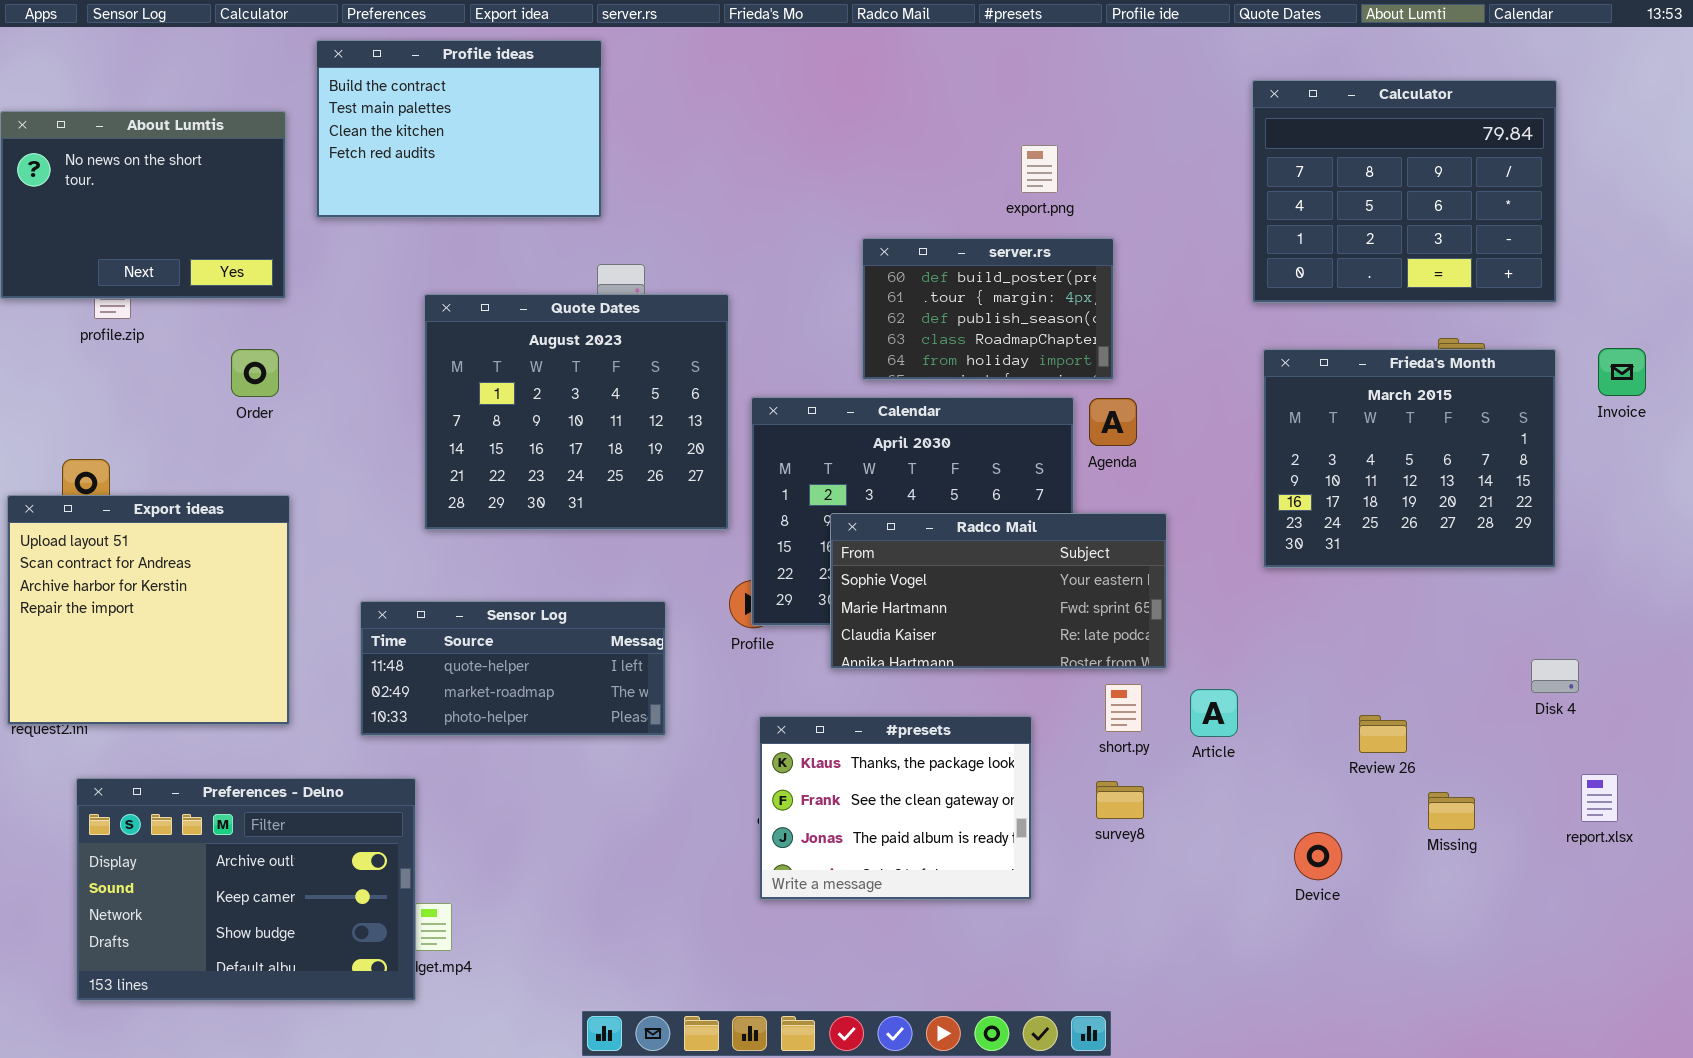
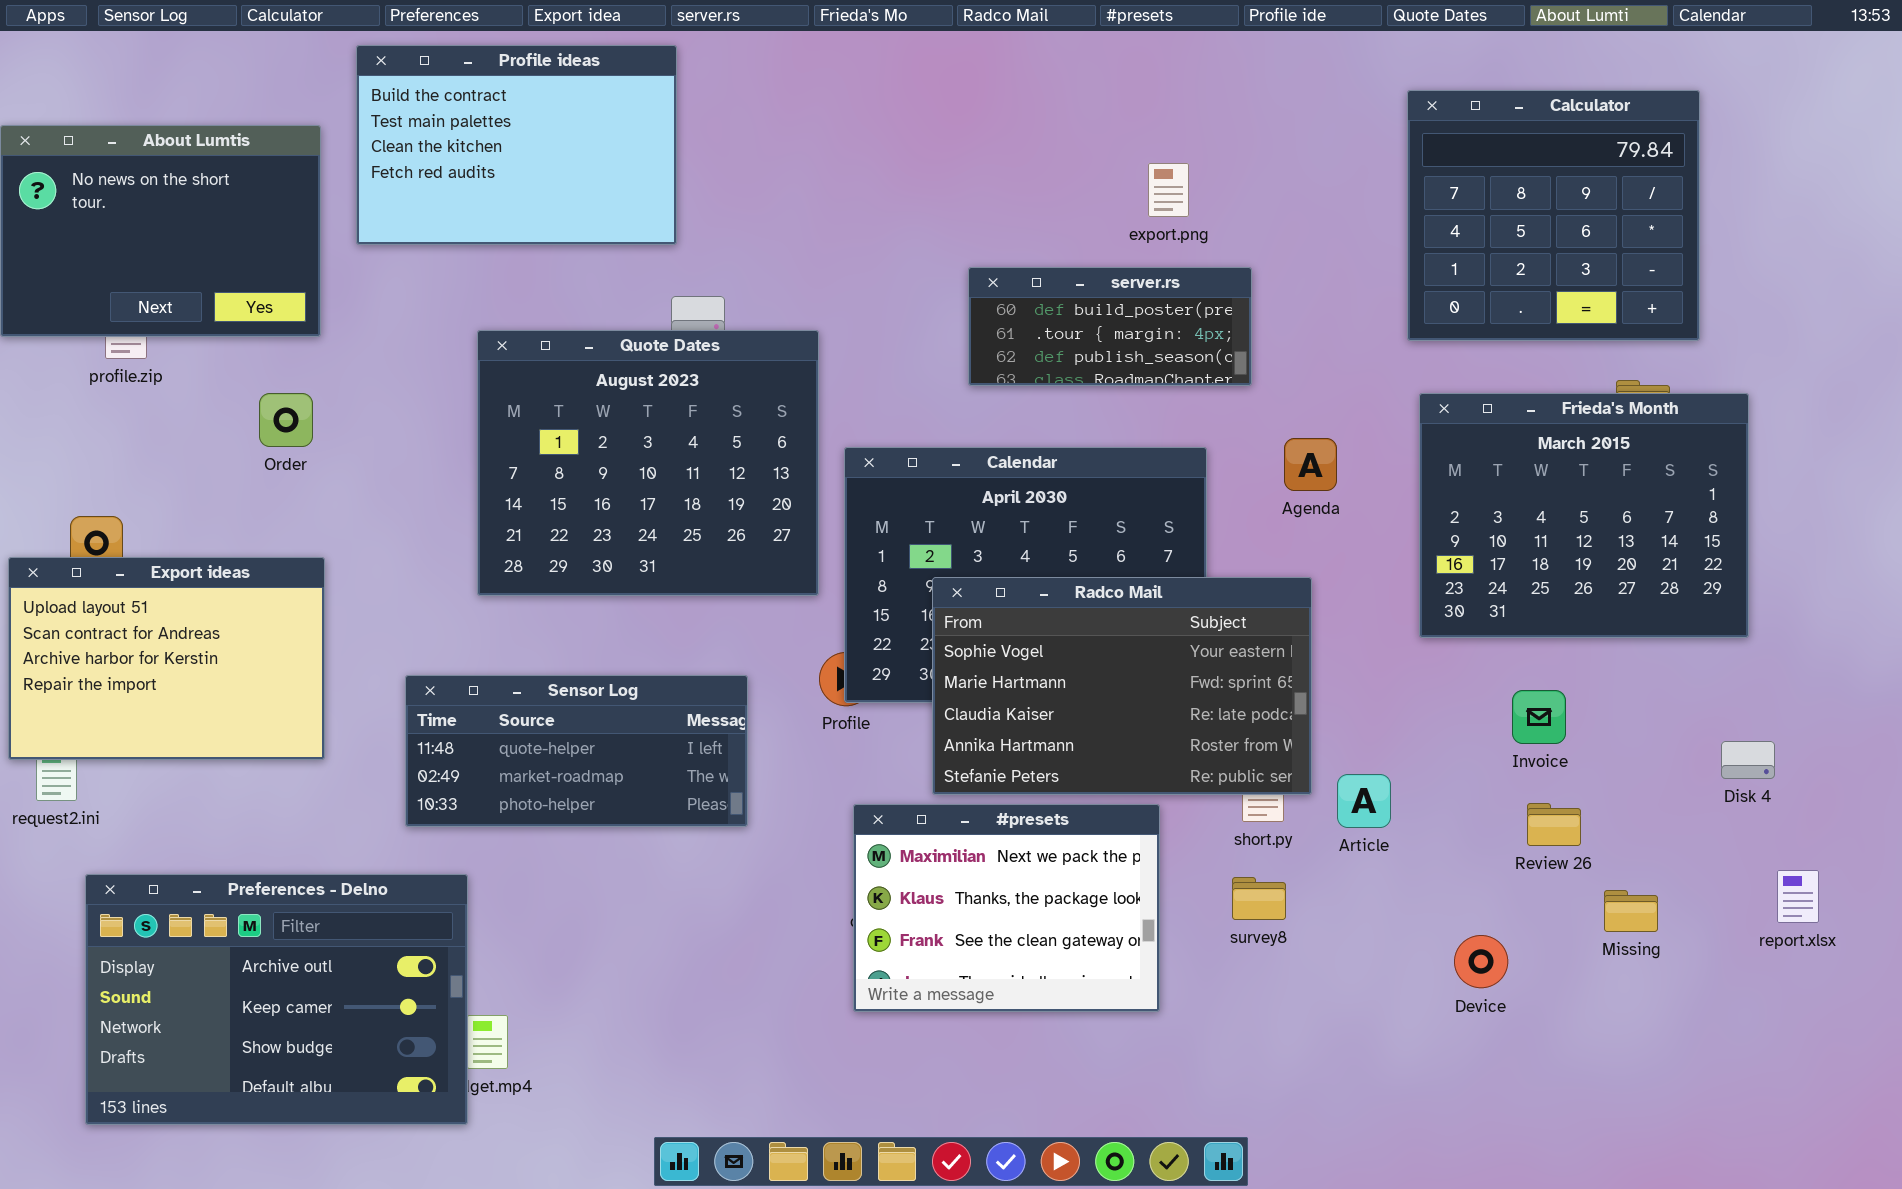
Calculator: [1252,80,1557,303] -> [1407,90,1700,341], resized
server.rs: [862,238,1114,380] -> [968,267,1252,386], resized
Invoice: [1598,348,1646,396] -> [1512,690,1566,744], moved
Agenda: [1089,398,1137,446] -> [1284,438,1337,491], moved
Export ideas: [7,495,290,725] -> [8,557,325,760], resized
Radco Mail: [830,513,1167,669] -> [932,577,1312,795], resized
#presets: [759,716,1032,900] -> [853,804,1160,1012], scrolled up 1 row

